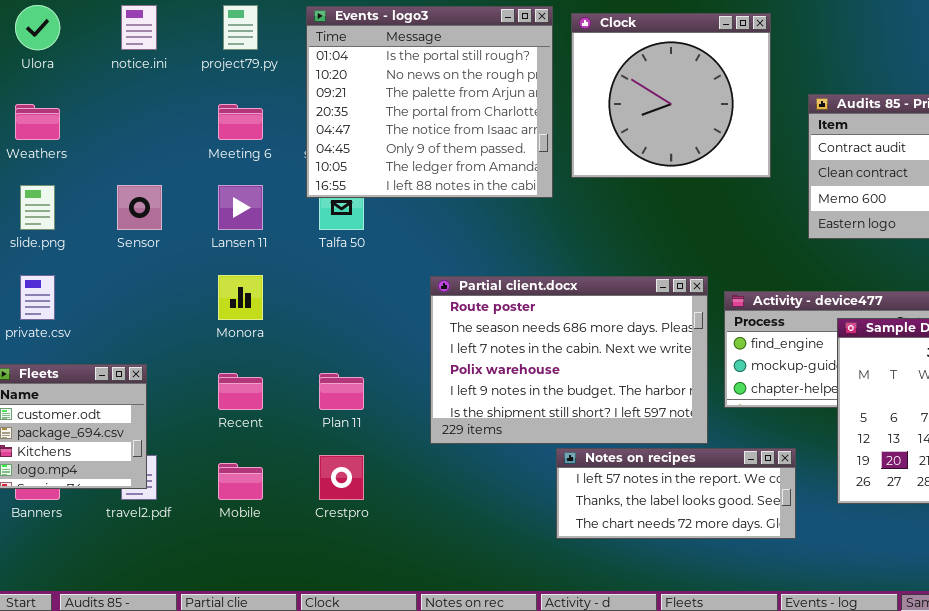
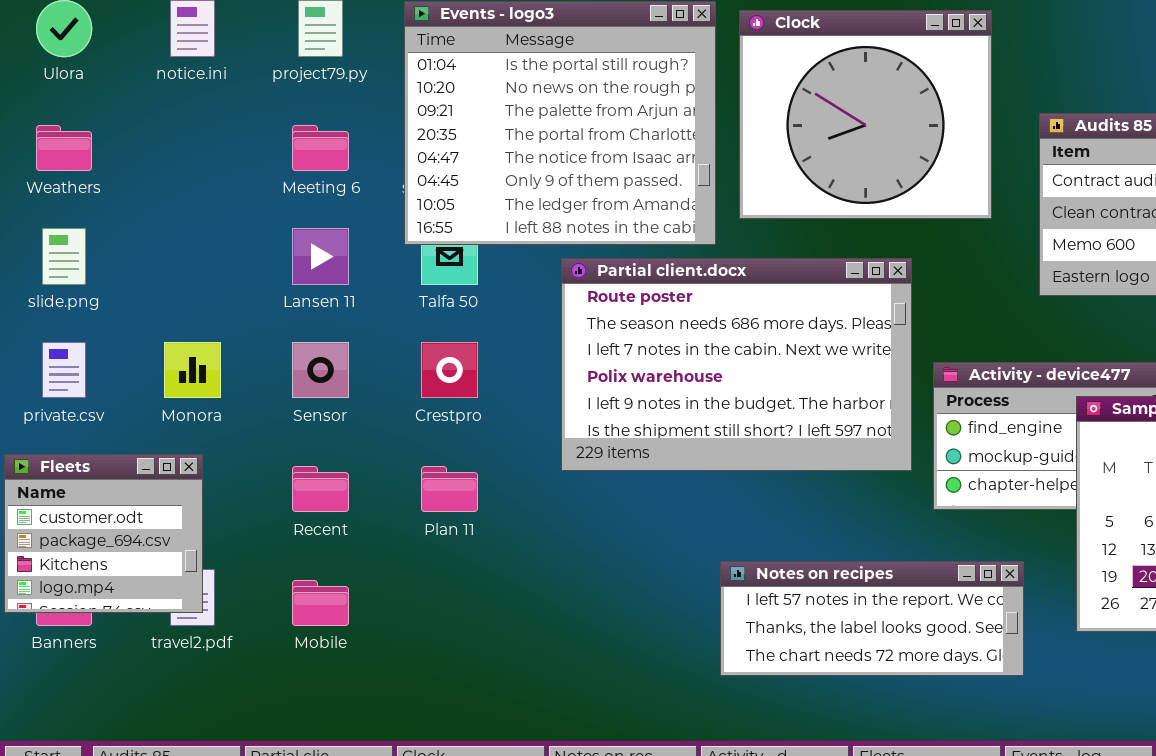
Sensor: [117,185,162,230] -> [292,342,349,398], moved
Monora: [218,275,263,320] -> [164,342,221,398], moved
Partial client.docx: [430,276,708,444] -> [561,258,912,471], moved
Crestpro: [319,455,364,500] -> [421,342,478,398], moved

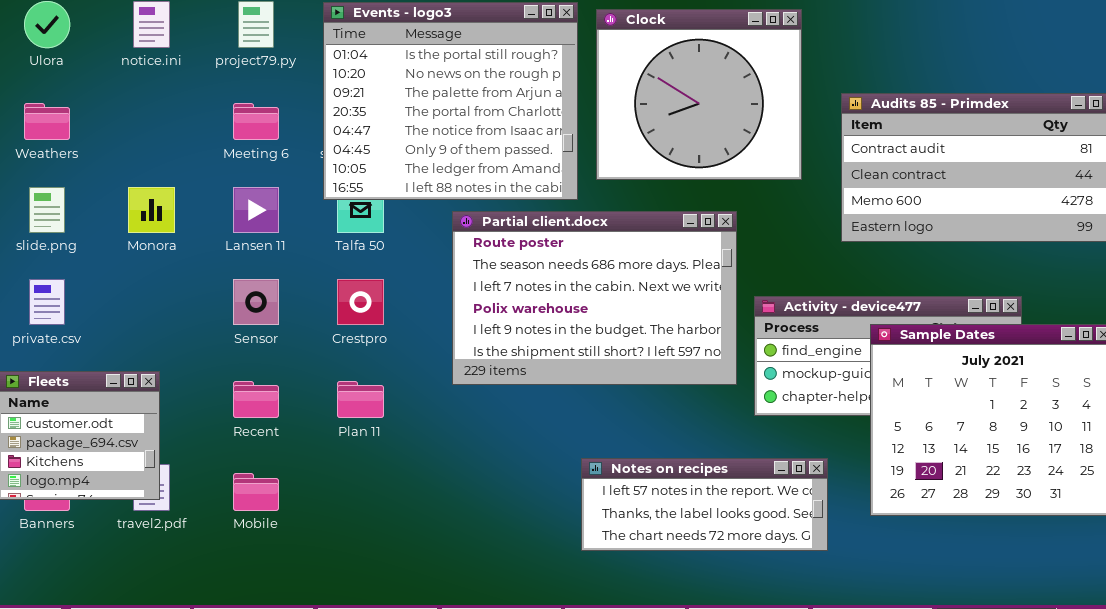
Monora: [164,342,221,398] -> [128,187,175,233], moved

